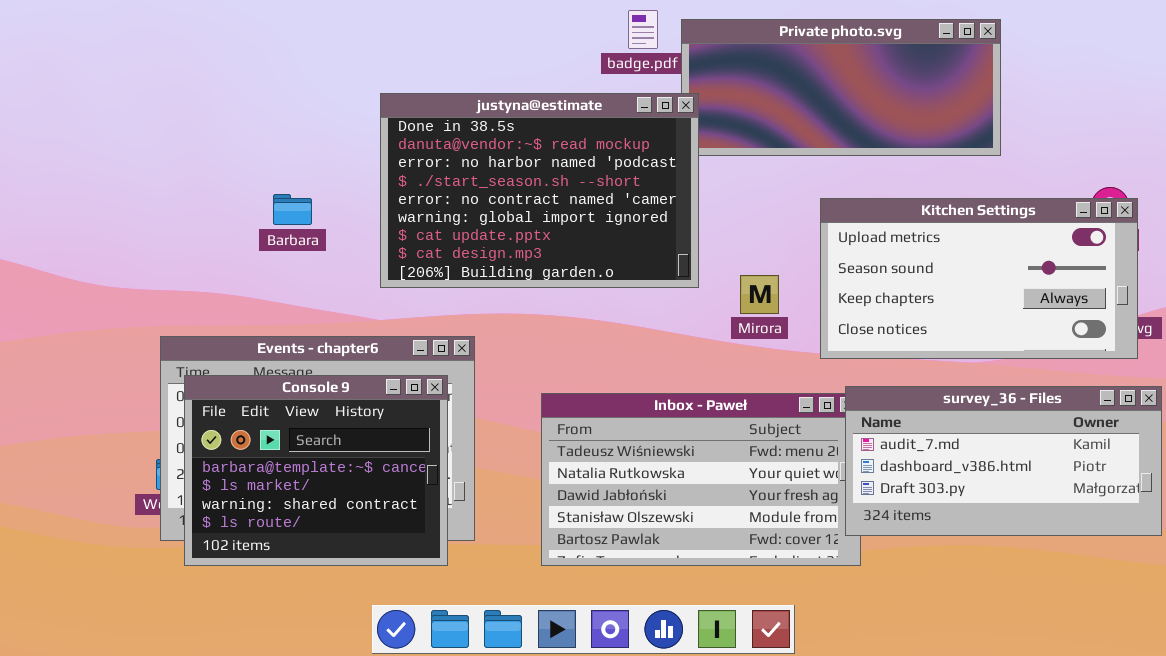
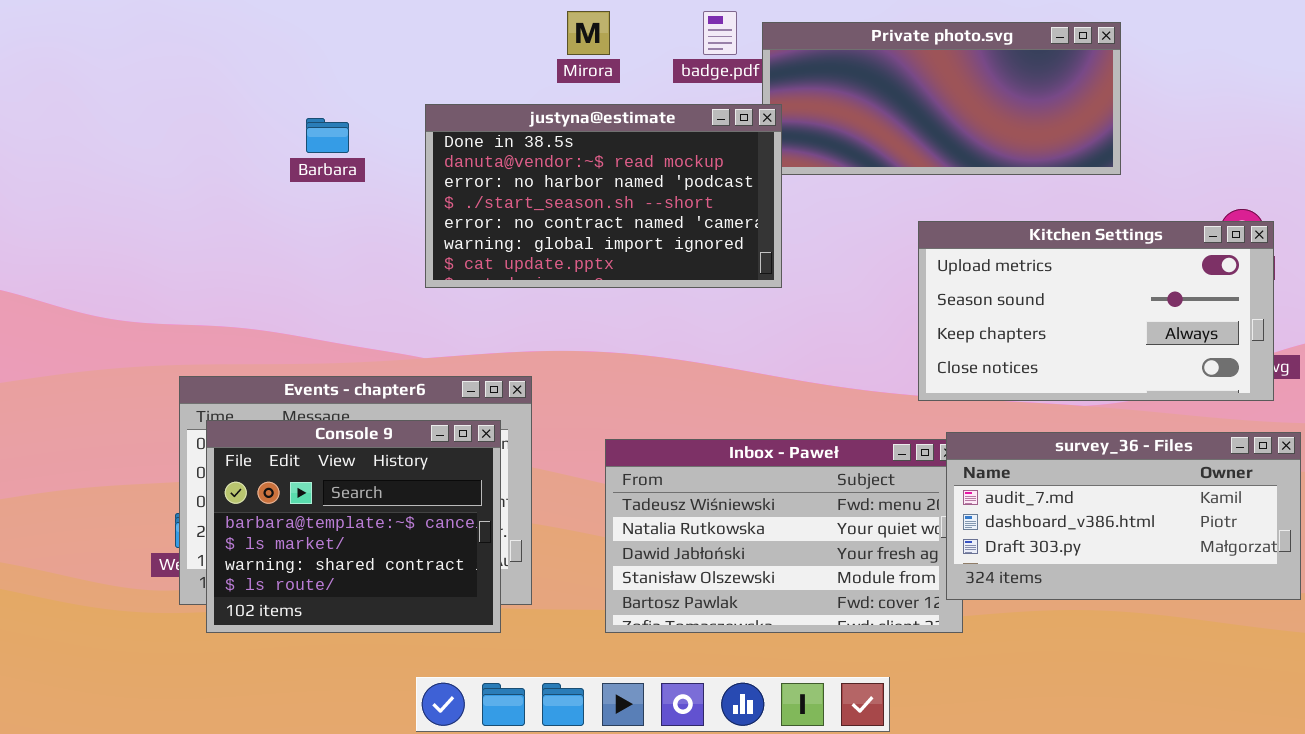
justyna@estimate: [380,93,699,288] -> [425,104,782,288], resized
Barbara: [273,194,312,225] -> [306,118,349,153], moved
Mirora: [740,275,779,314] -> [567,11,610,55], moved

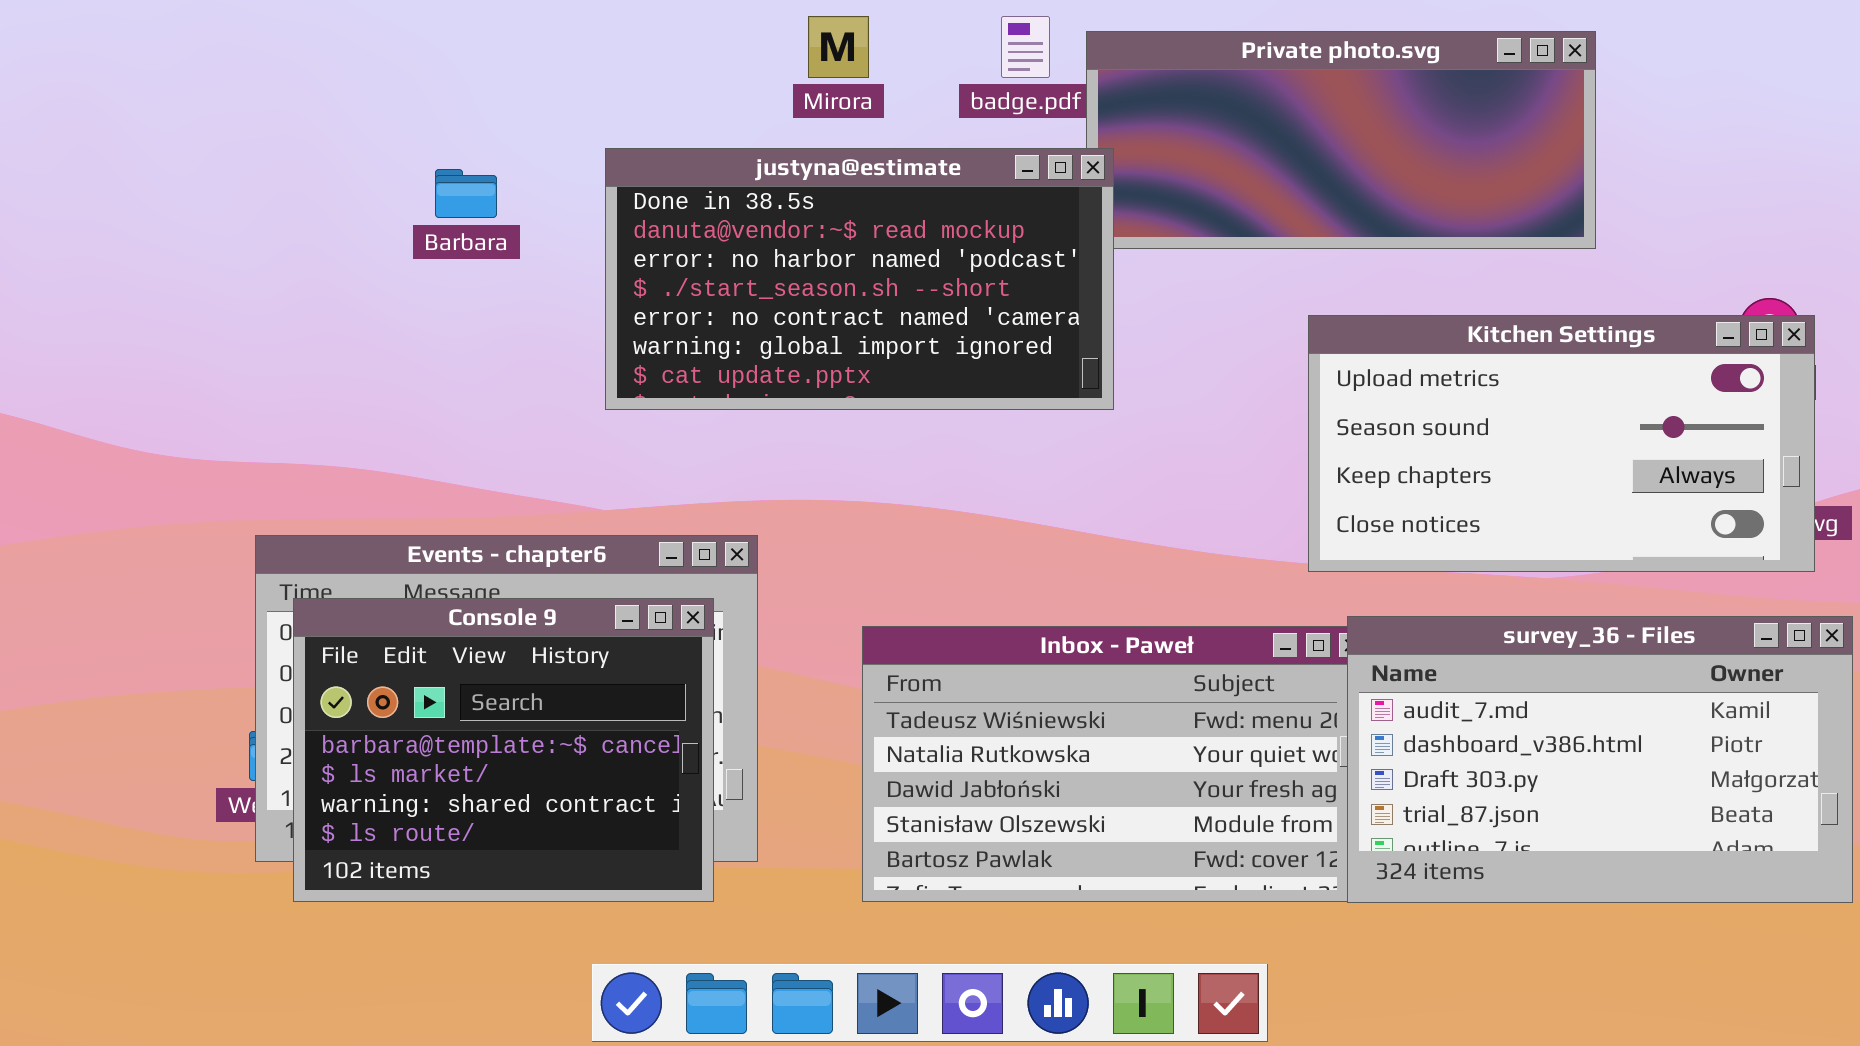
survey_36 - Files: [946,432,1301,600] -> [1347,616,1853,903], resized

